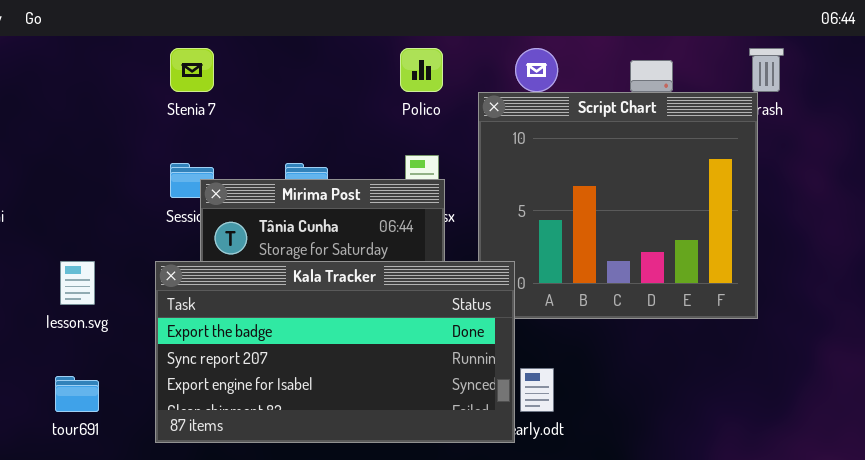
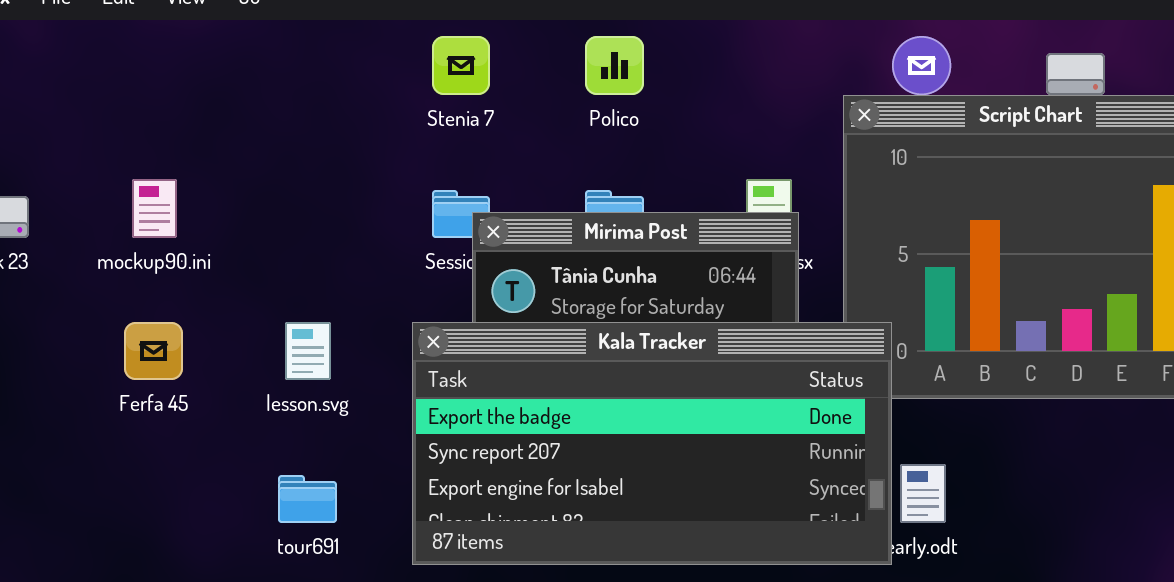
Polico: [400,48,443,92] -> [585,36,644,95], moved

